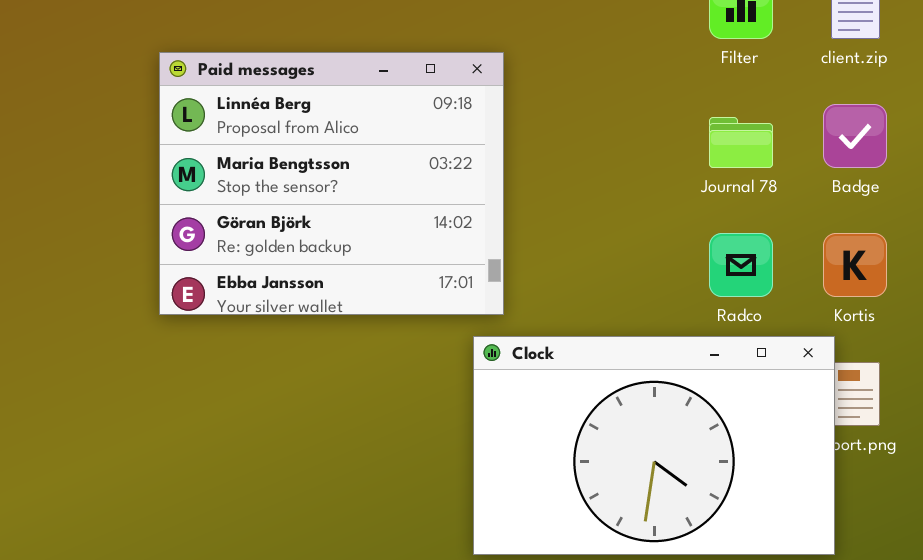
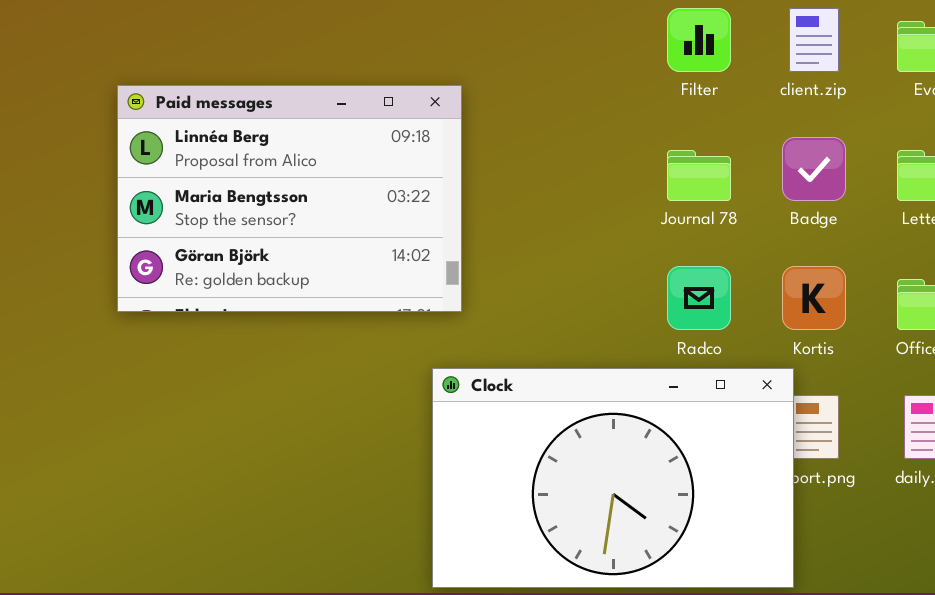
Paid messages: [159,52,504,315] -> [117,85,462,312], resized

